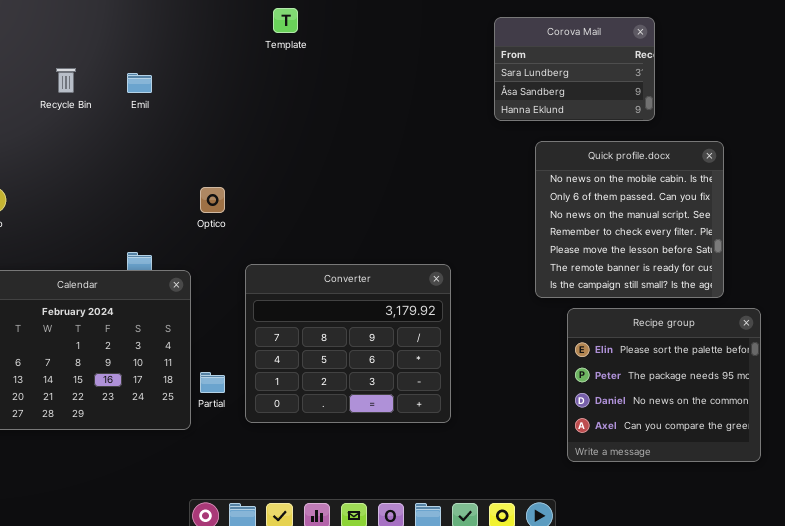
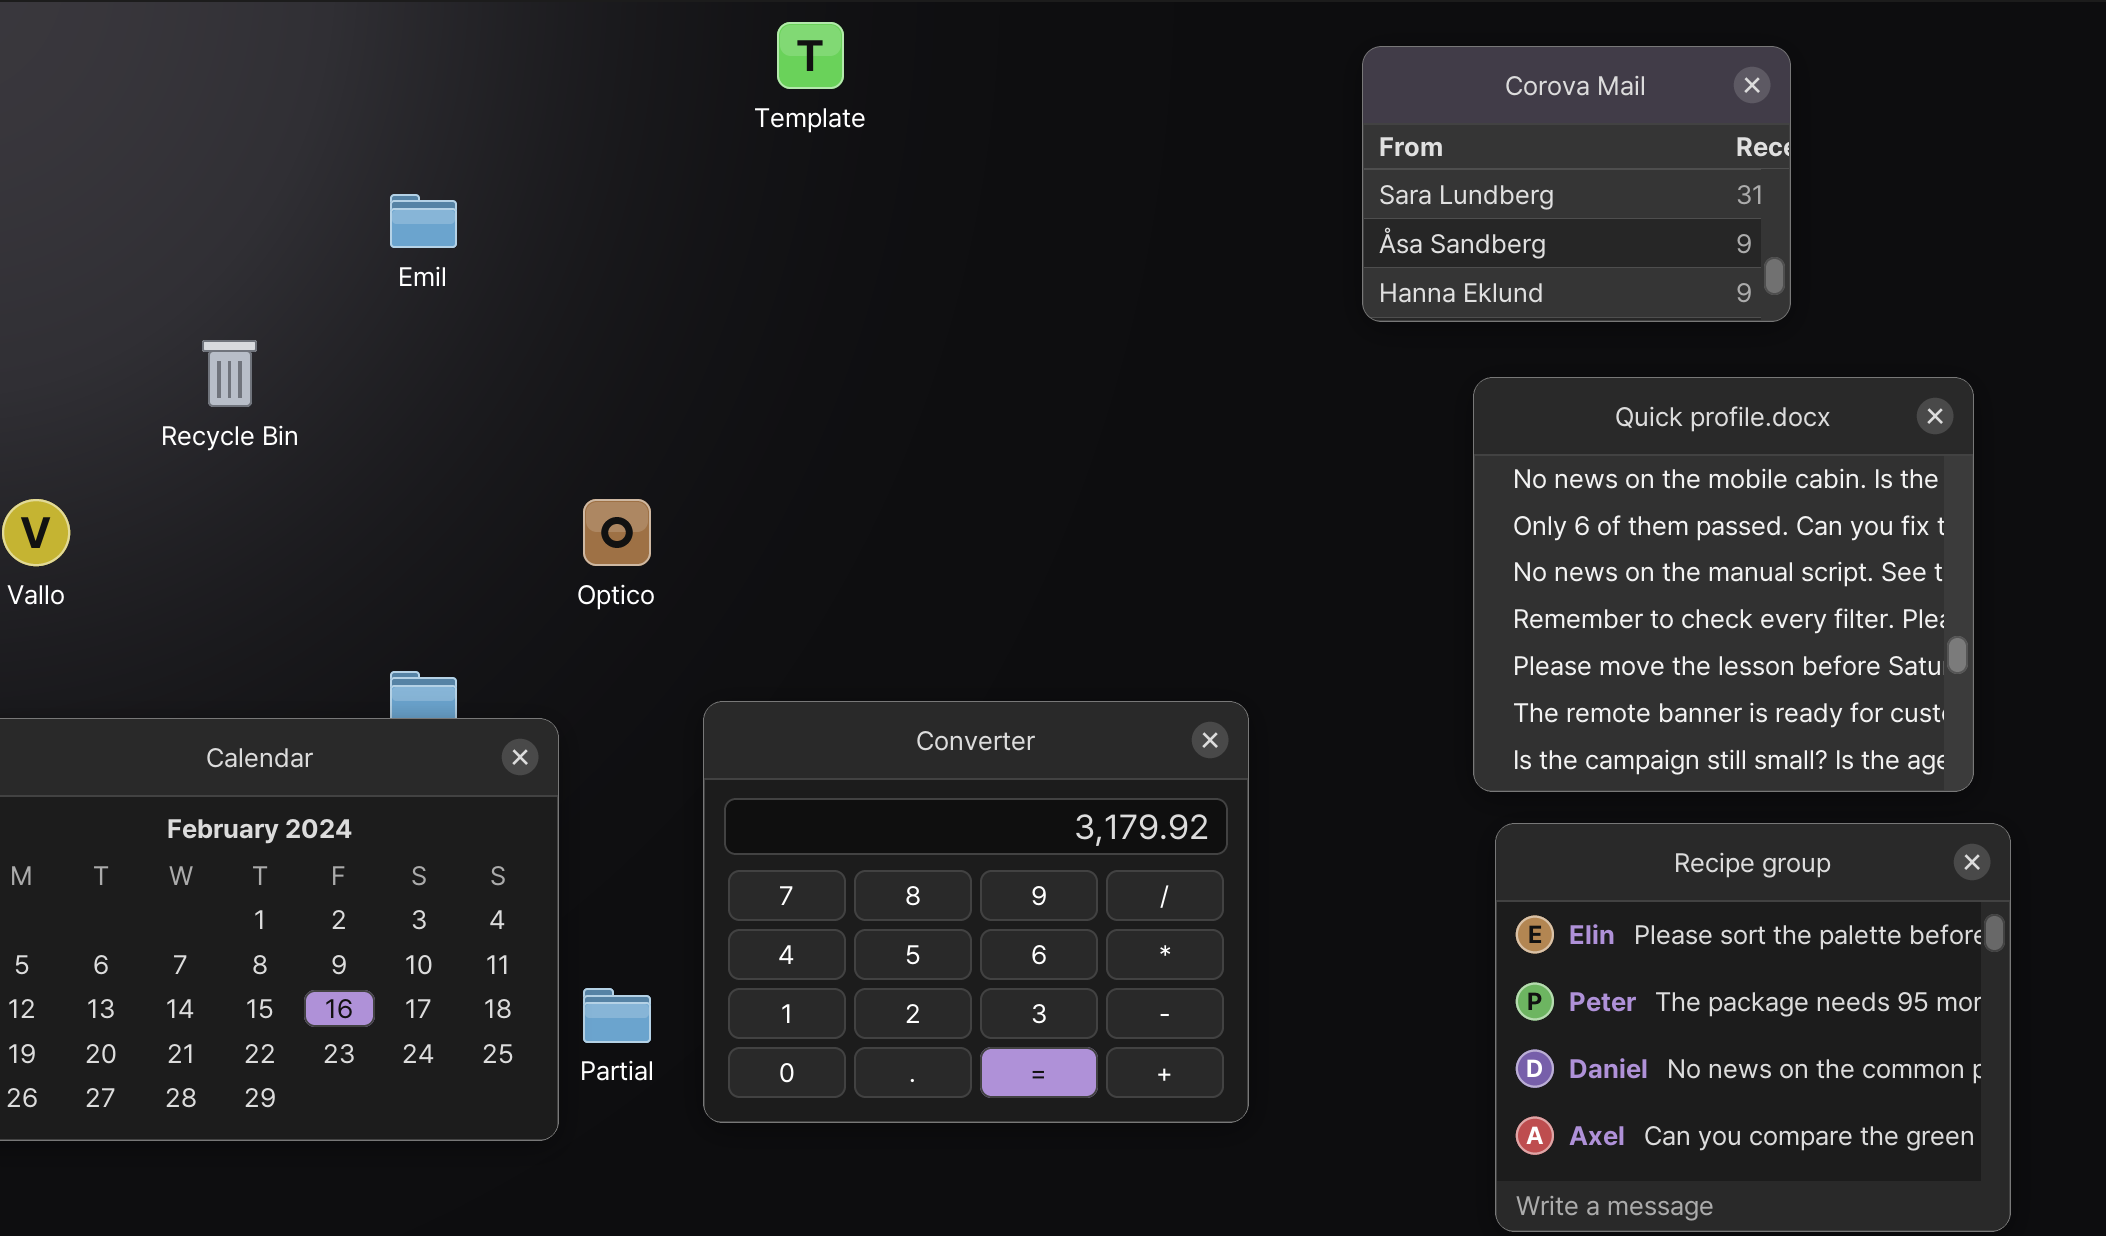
Recycle Bin: [56,68,76,93] -> [202,340,257,407], moved
Recipe group: [567,308,761,462] -> [1495,823,2011,1232], moved

